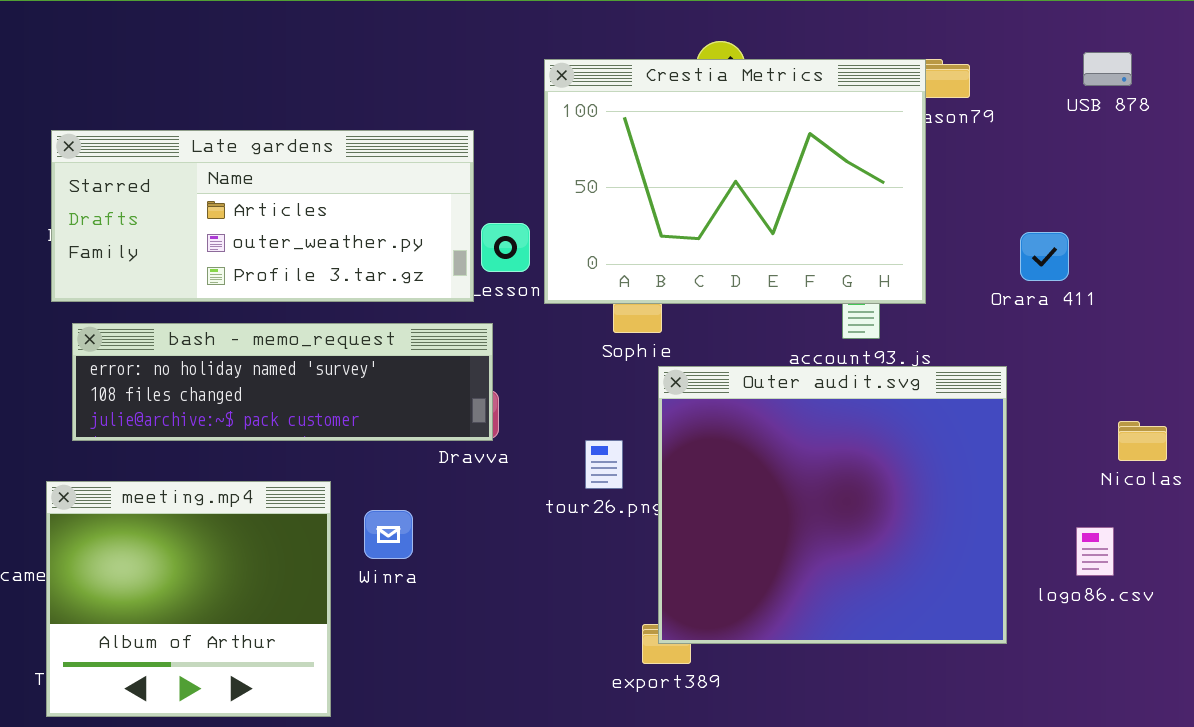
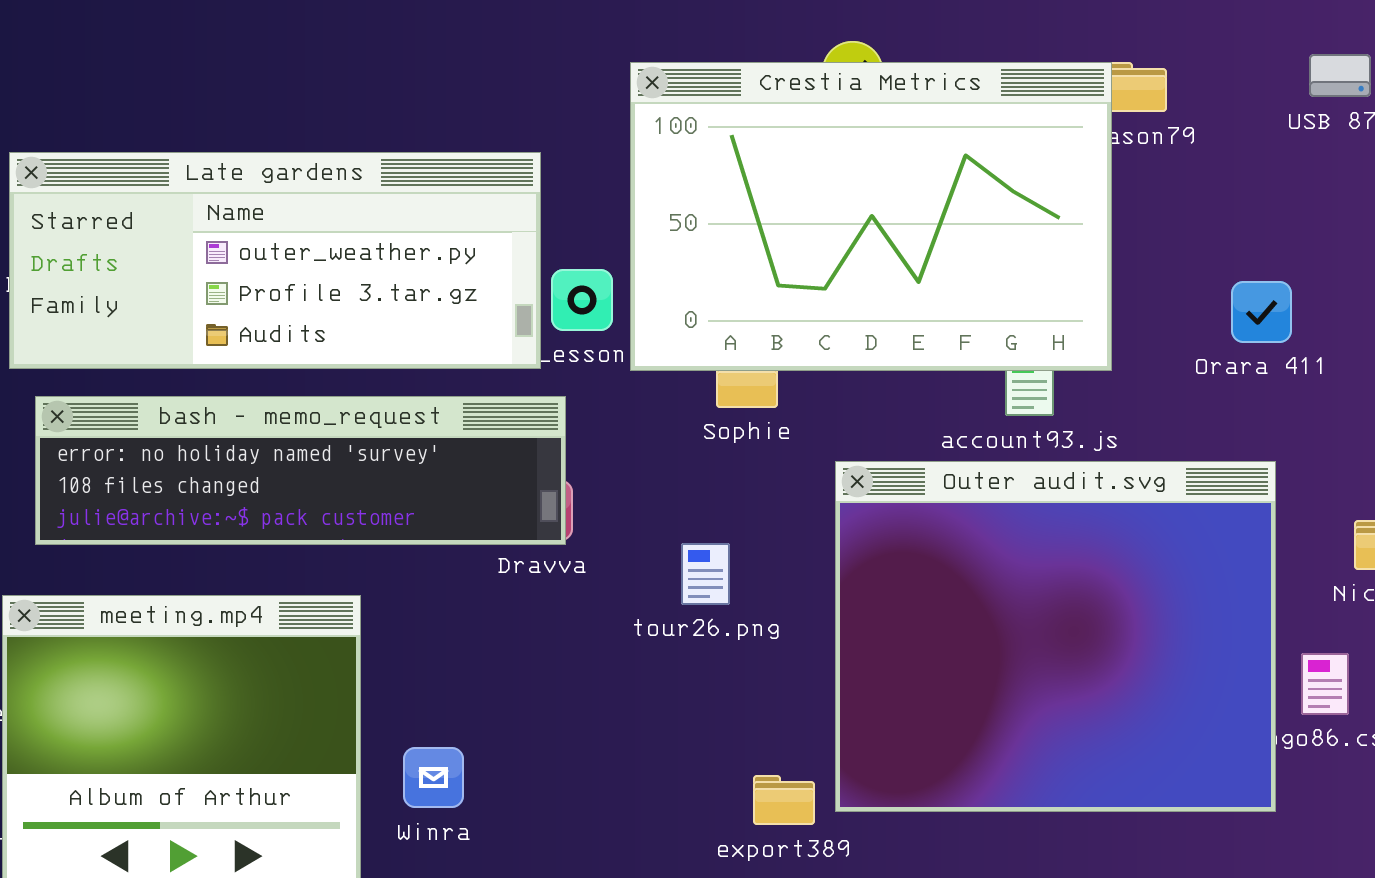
Late gardens: [51,130,474,302] -> [9,152,541,369], scrolled down 1 row
Outer audit.svg: [658,366,1007,644] -> [835,461,1276,812], moved
Winra: [364,510,413,559] -> [403,747,464,808], moved

